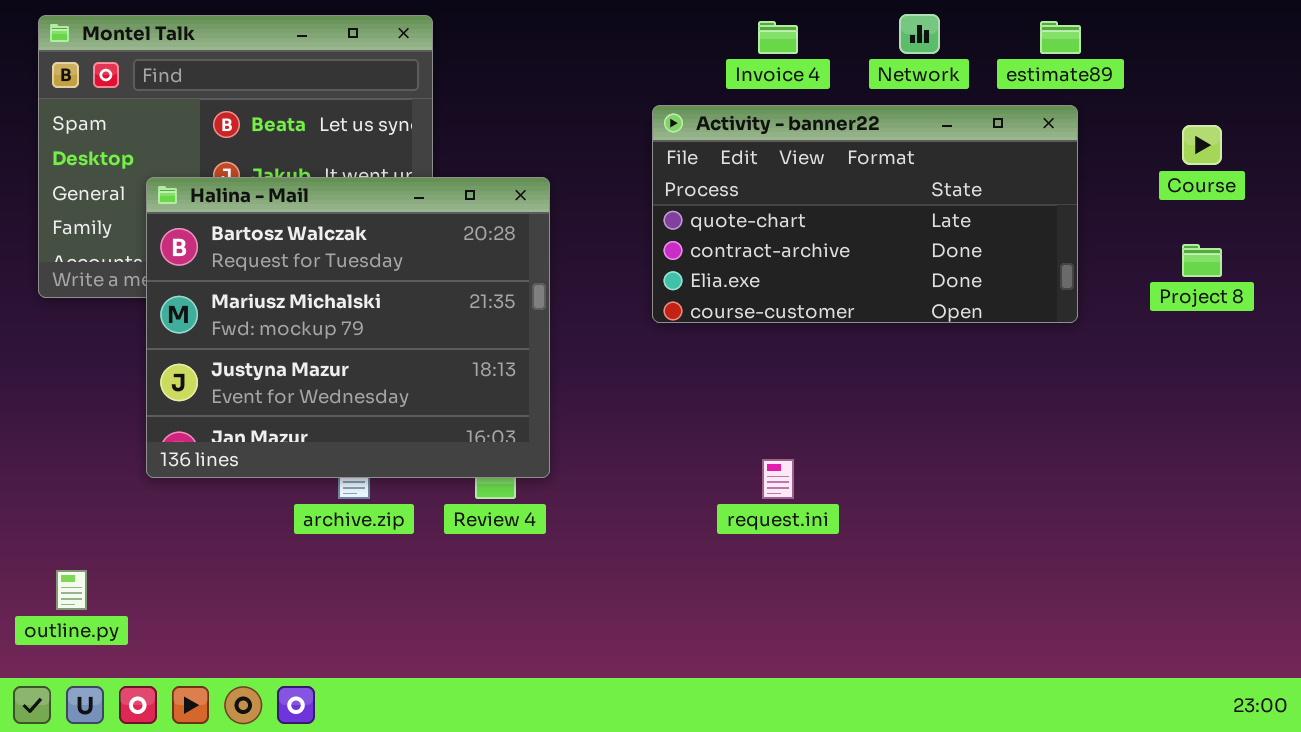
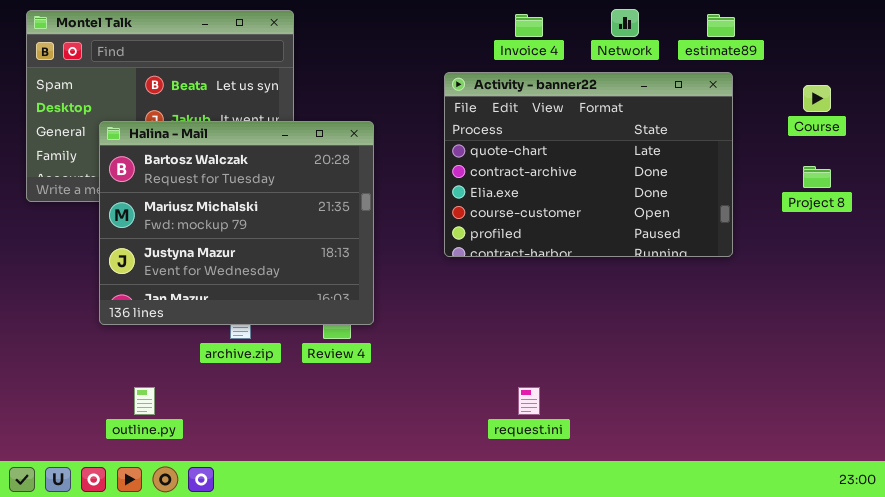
Activity - banner22: [652,105,1078,323] -> [444,72,733,257], resized
request.ini: [762,459,794,499] -> [518,387,540,415], moved
outline.py: [56,570,87,610] -> [134,387,155,415], moved

